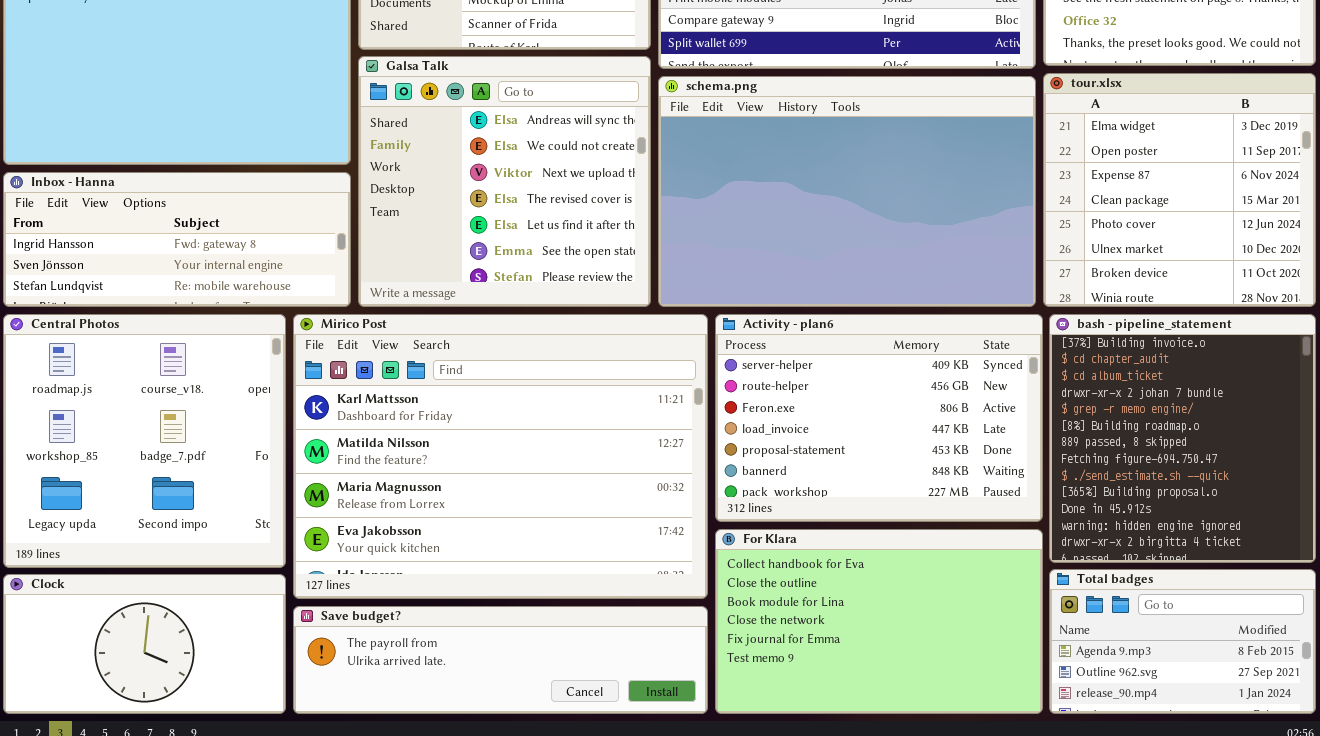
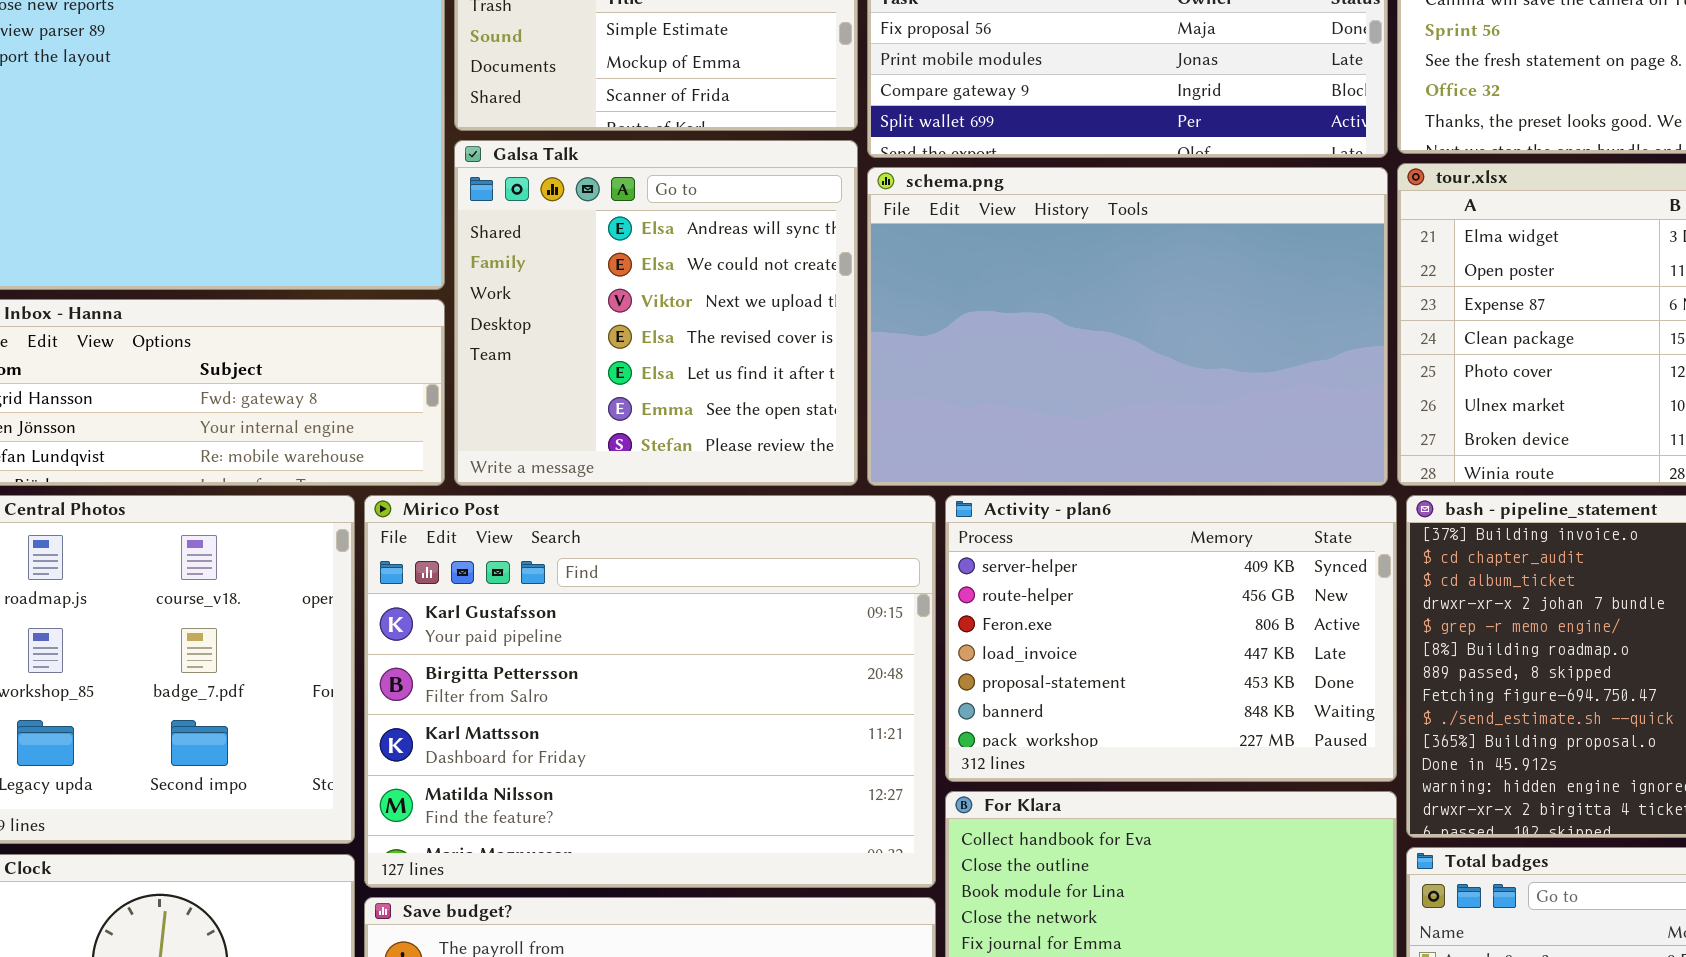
Mirico Post: [293,314,708,599] -> [364,495,936,888], scrolled up 2 rows

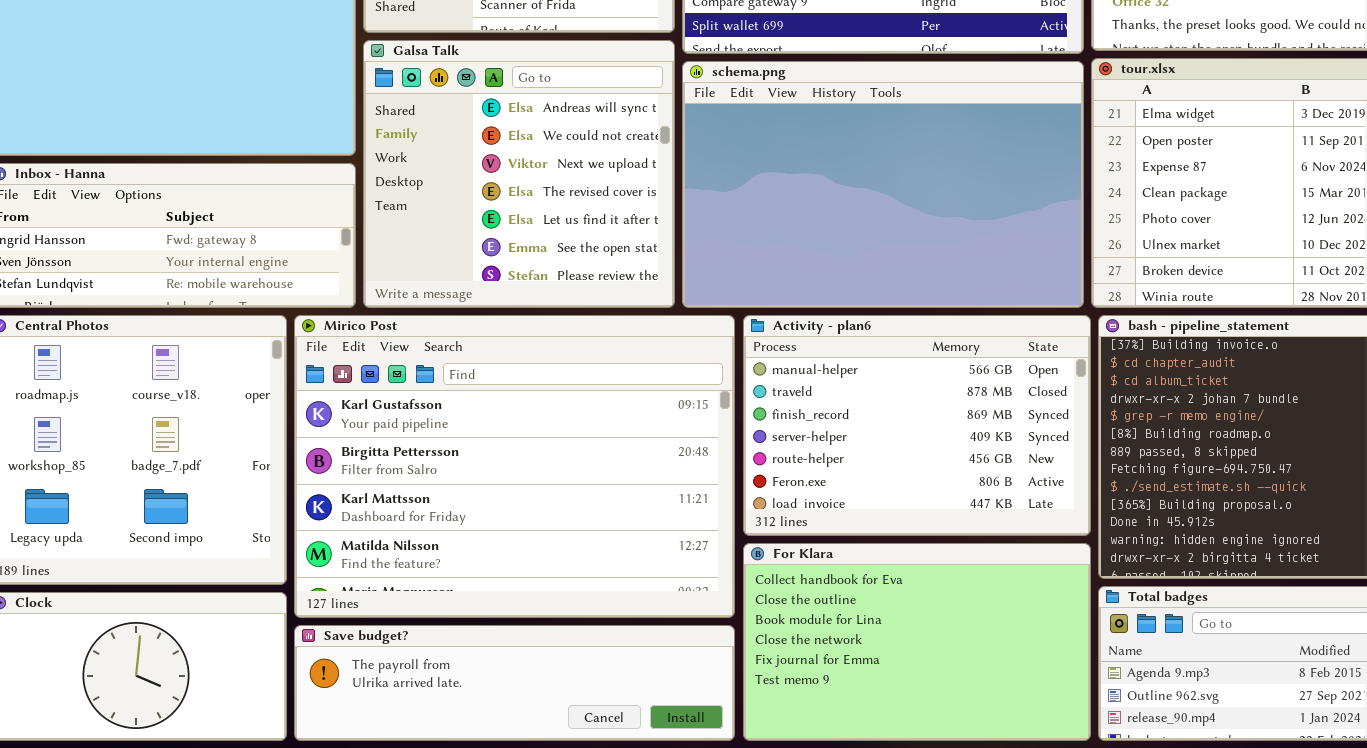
Activity - plan6: [945,495,1397,782] -> [743,315,1091,536], scrolled up 3 rows

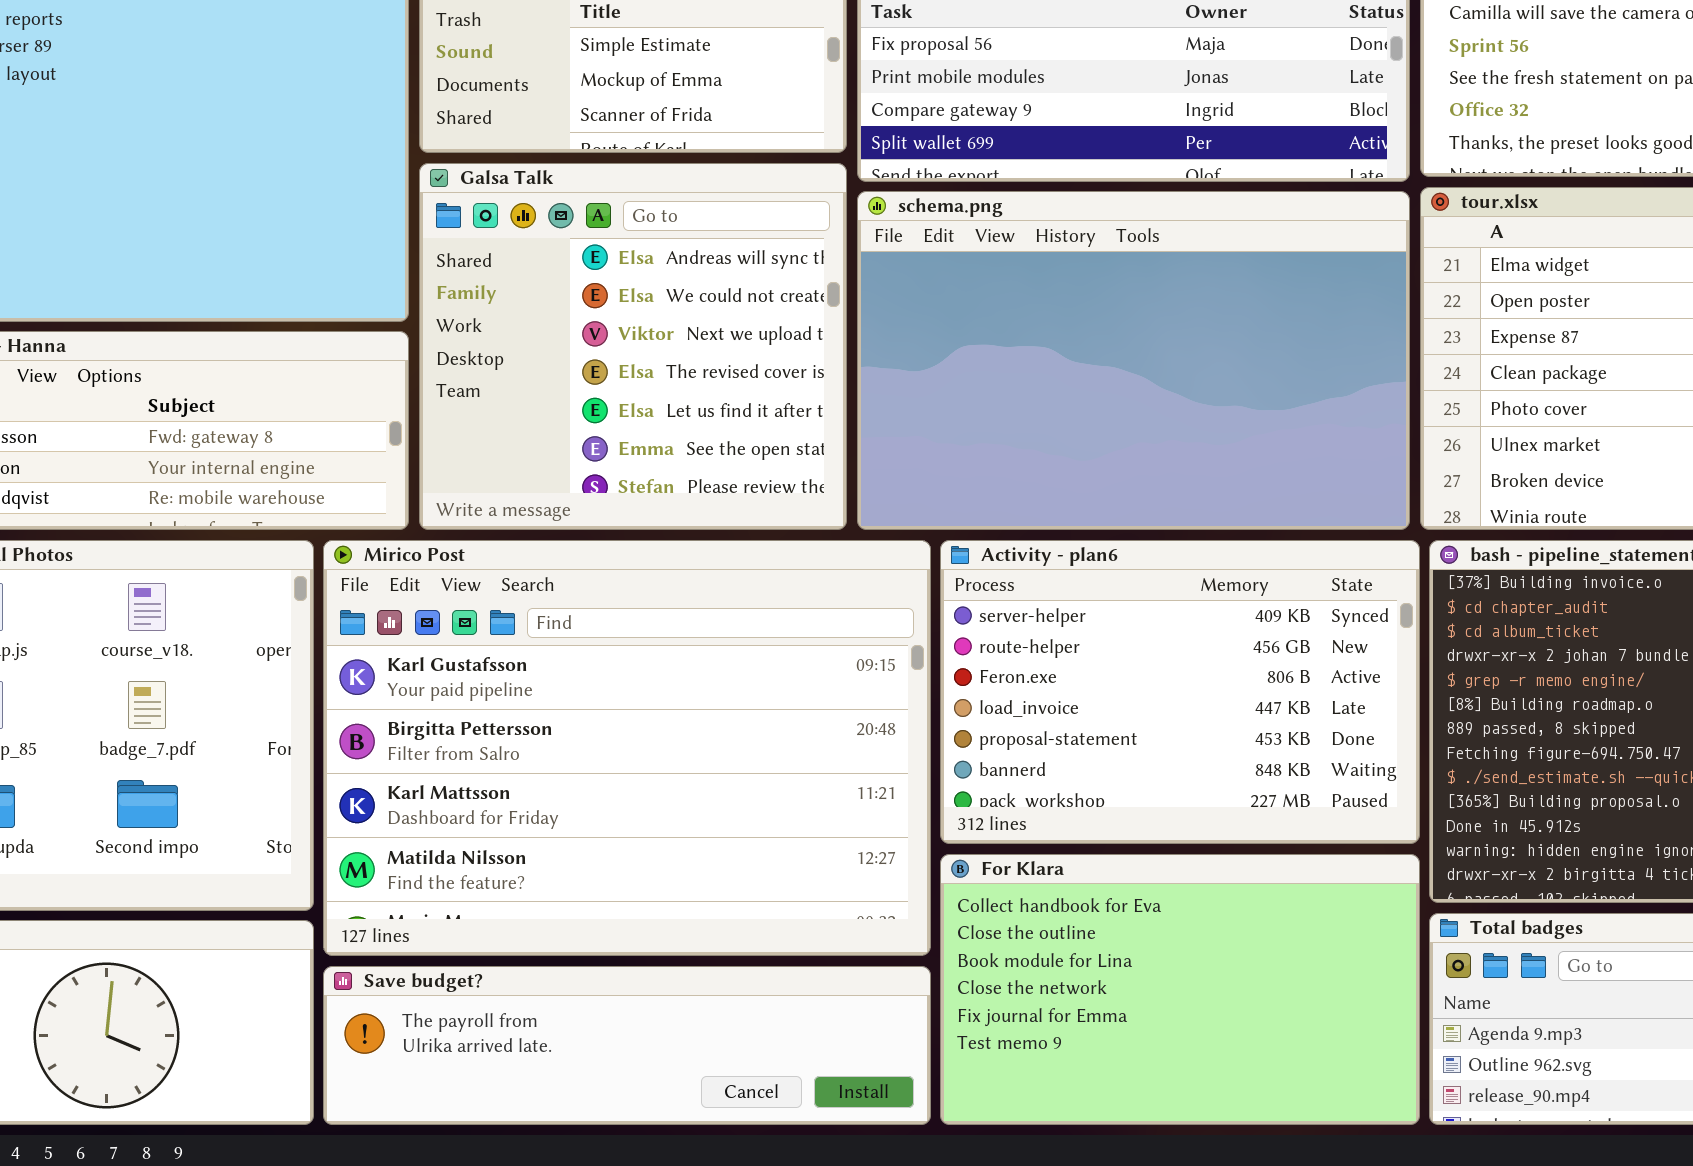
Activity - plan6: [743,315,1091,536] -> [940,540,1420,844], scrolled down 3 rows

